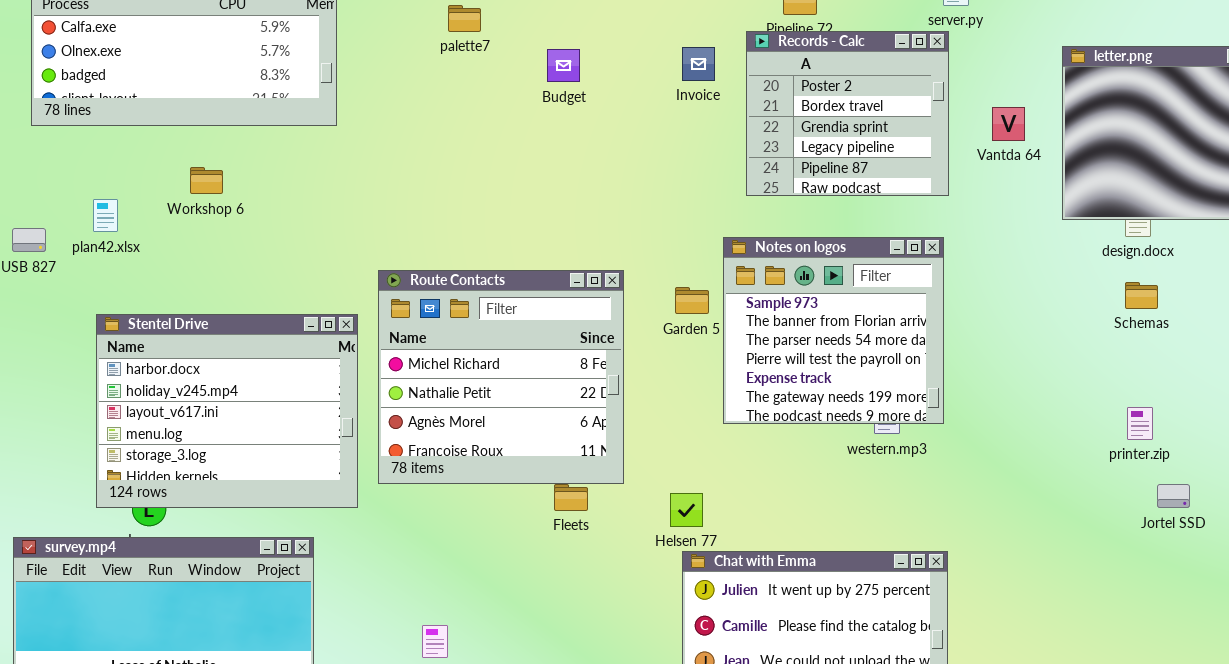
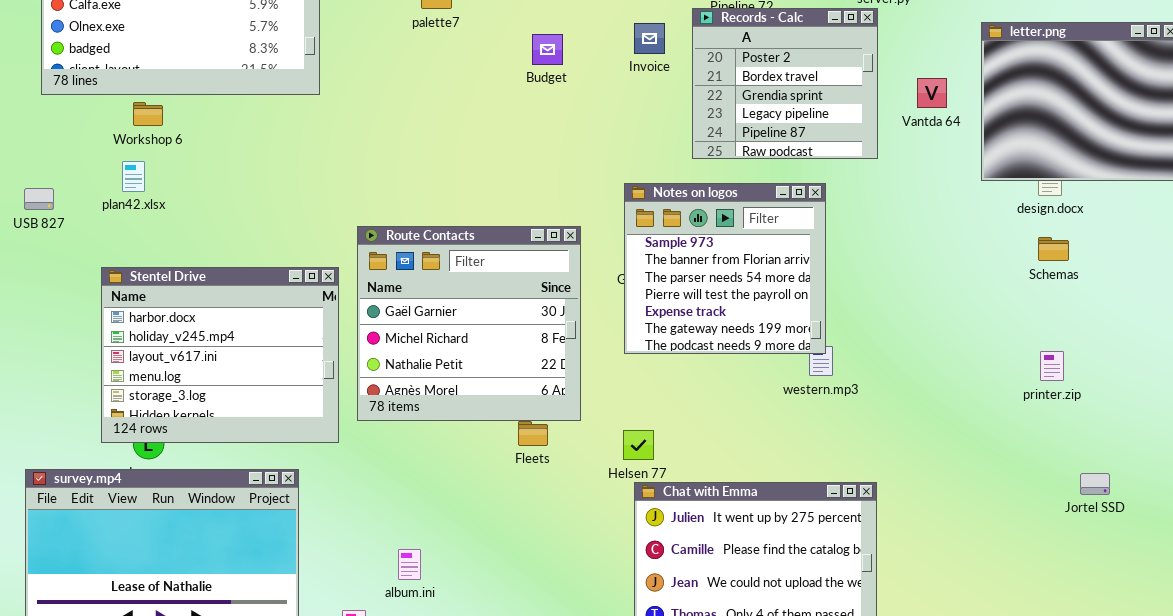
Budget: [547,49,580,82] -> [532,34,563,65], moved
Workshop 6: [190,167,223,194] -> [133,102,163,126], moved
plan42.xlsx: [93,199,118,232] -> [122,161,145,192], moved
Notes on logos: [723,237,944,424] -> [624,183,826,354], moved
Route Contacts: [378,270,624,484] -> [357,226,581,421], scrolled up 1 row
Jortel SSD: [1157,484,1190,508] -> [1080,473,1110,495], moved

